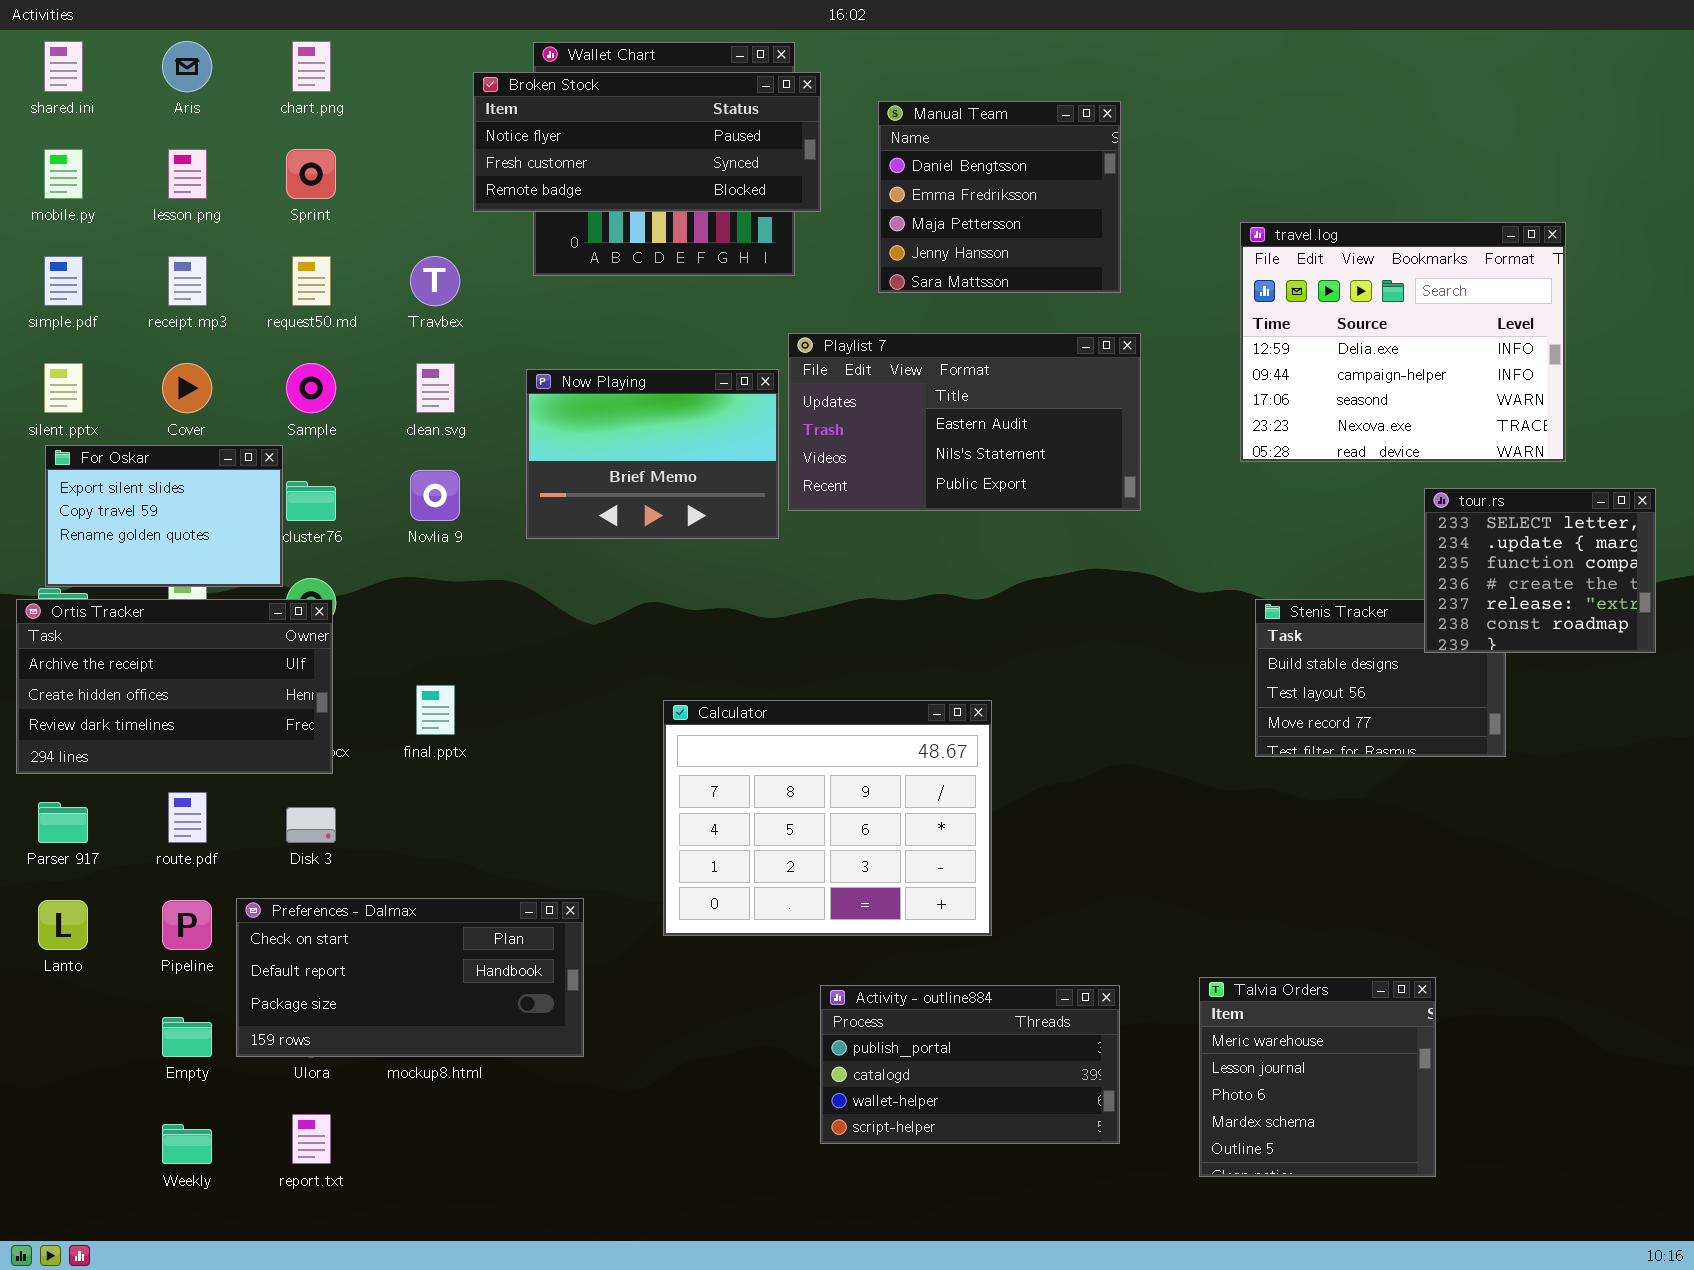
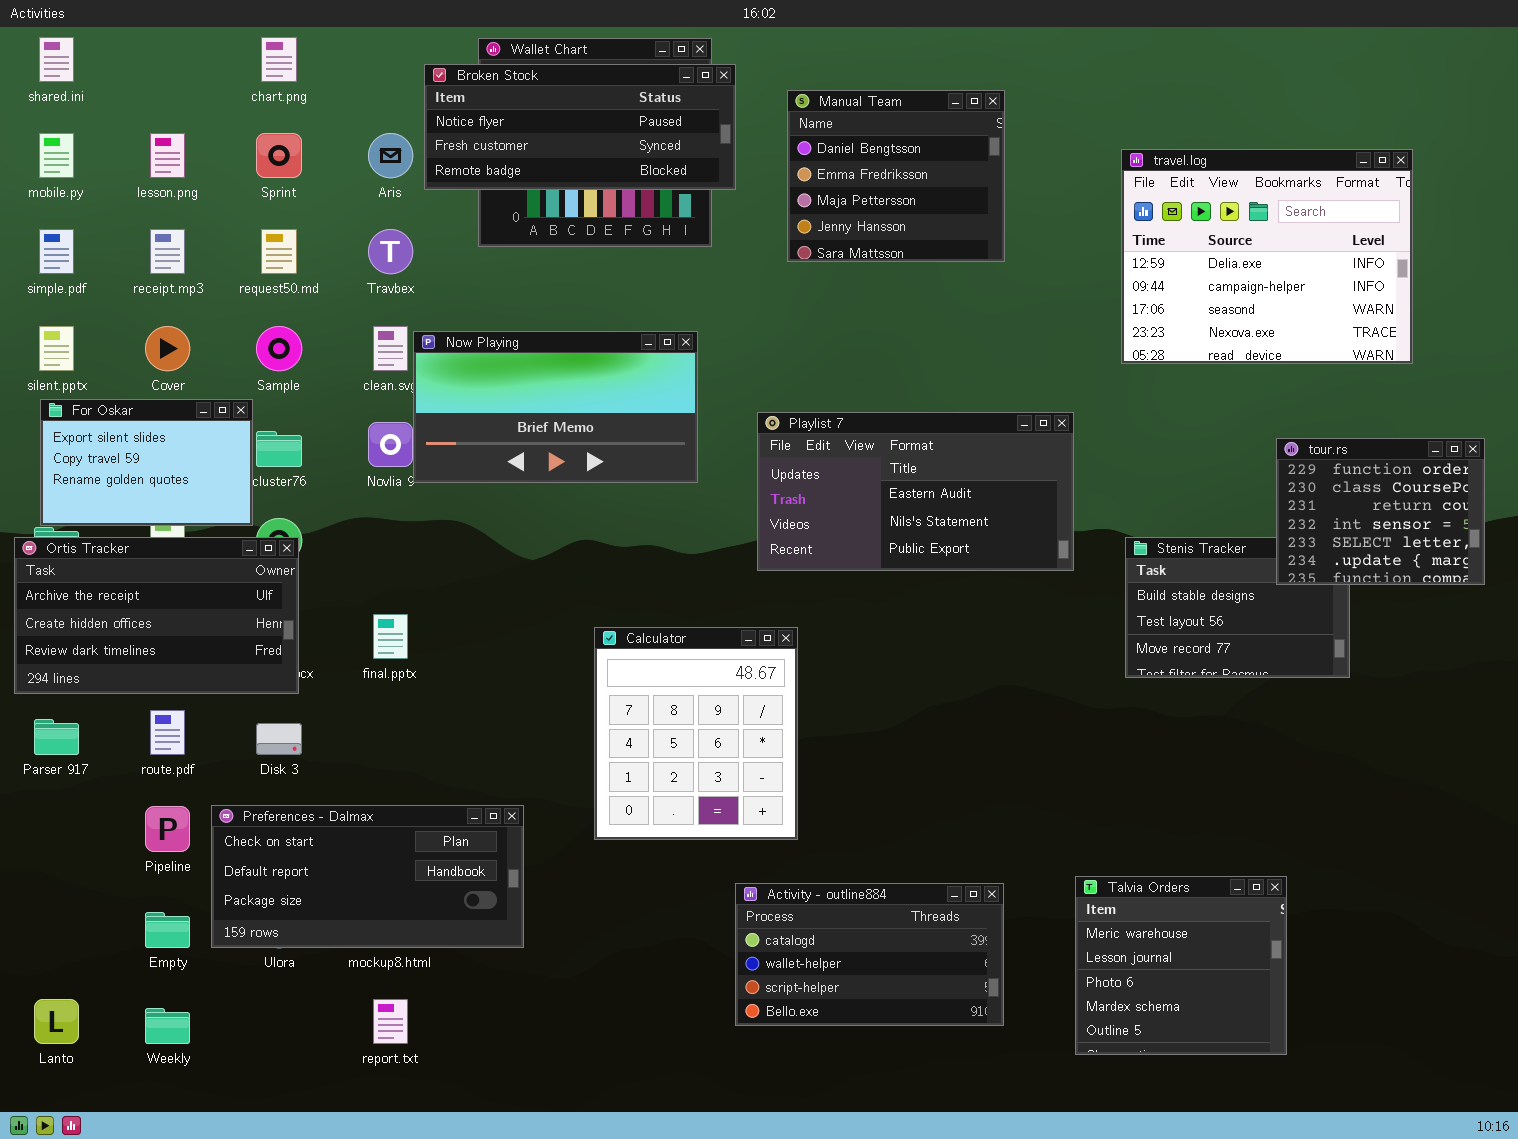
Aris: [162,41,212,92] -> [368,133,413,178], moved
travel.log: [1240,222,1566,462] -> [1121,149,1413,364], moved
Playlist 7: [788,333,1141,511] -> [757,412,1074,571], moved
Now Playing: [526,369,779,539] -> [413,331,698,483], resized
tour.rs: [1424,488,1656,653] -> [1276,438,1485,585], scrolled up 4 rows
Calculator: [663,700,992,936] -> [594,627,798,840], resized
Lanto: [38,900,88,950] -> [34,999,79,1044], moved
Activity - outline884: [820,985,1120,1144] -> [735,883,1004,1026], scrolled down 1 row
report.txt: [292,1114,331,1164] -> [373,999,408,1044], moved

